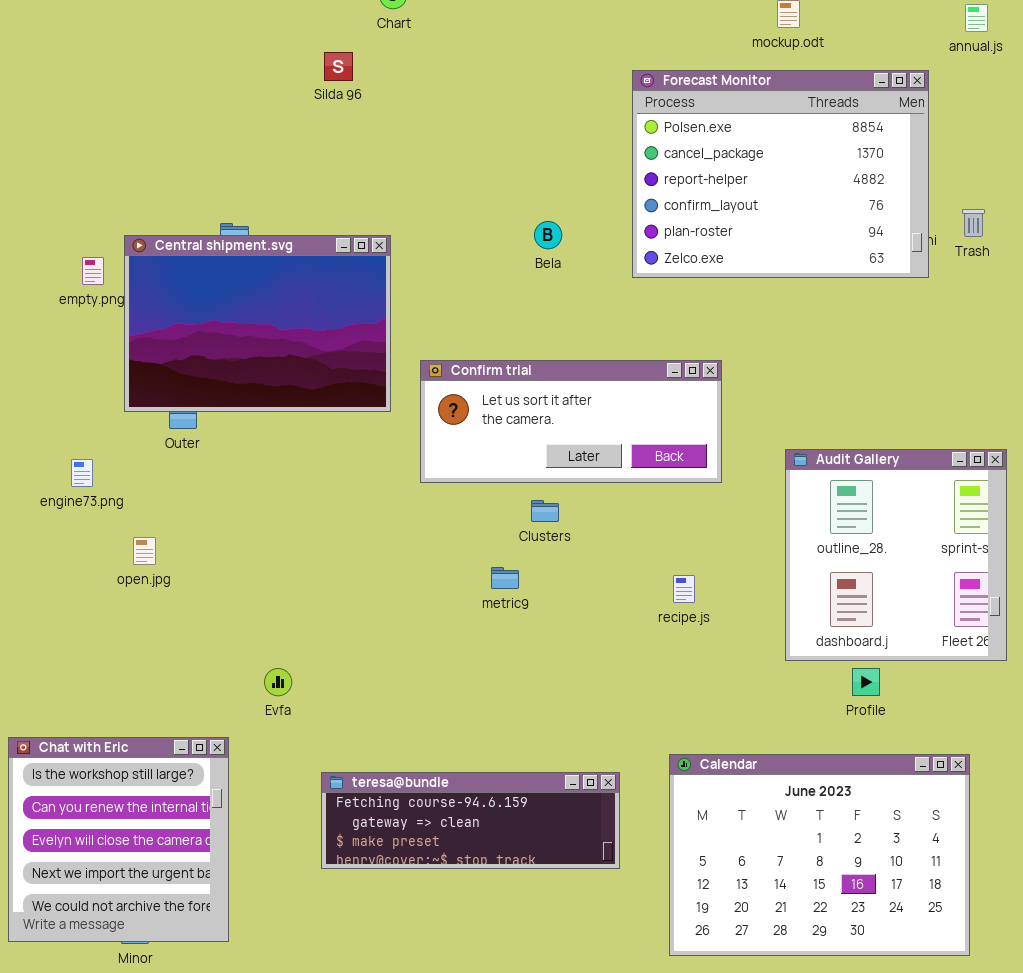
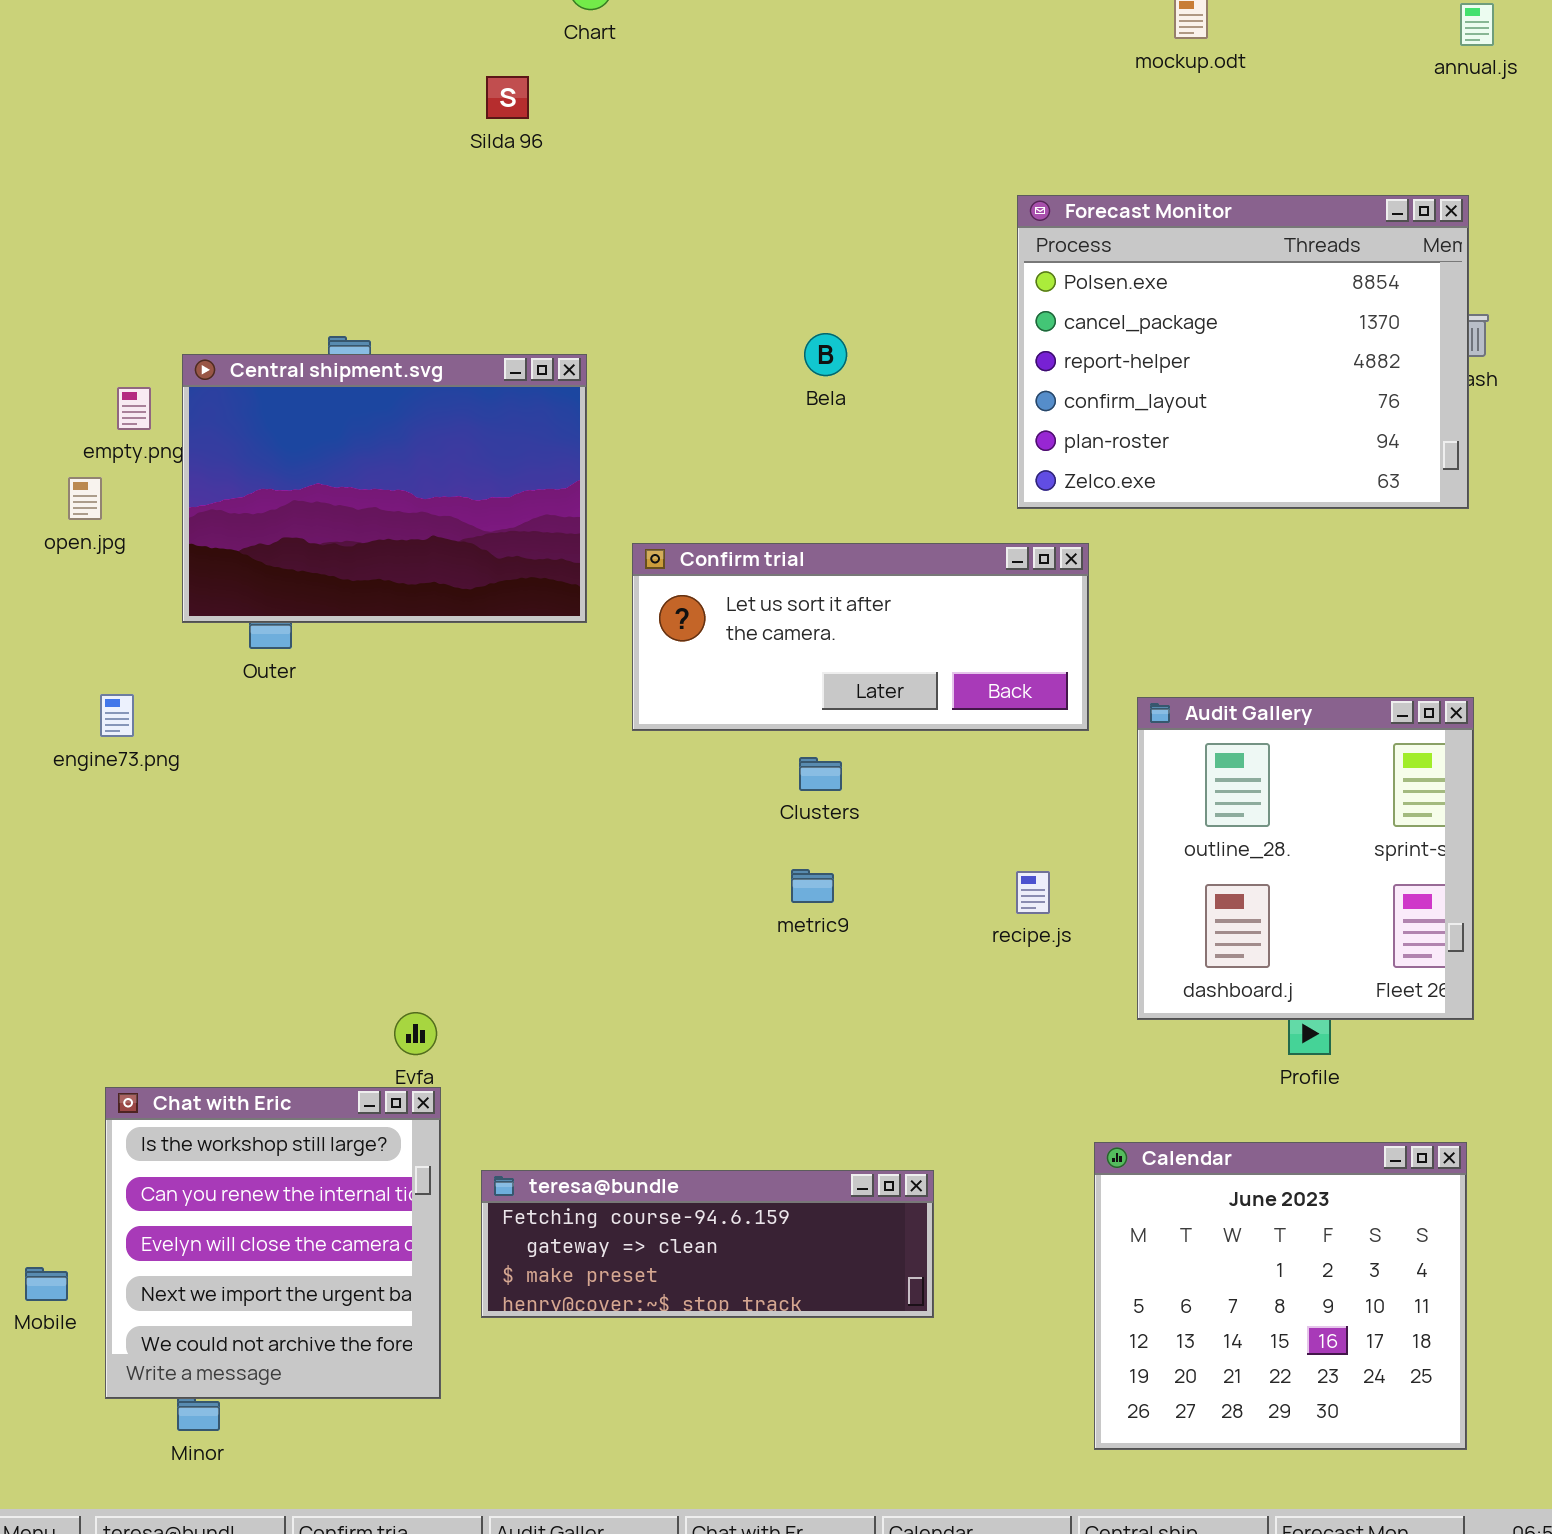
Forecast Monitor: [632,70,929,278] -> [1017,195,1469,509], moved
Audit Gallery: [785,449,1007,661] -> [1137,697,1474,1020], moved
open.jpg: [133,537,156,565] -> [68,477,102,520], moved
metric9: [491,567,519,589] -> [791,869,834,903], moved
Chat with Eric: [8,737,229,942] -> [105,1087,441,1399], moved
Calendar: [669,754,970,956] -> [1094,1142,1467,1450], resized

